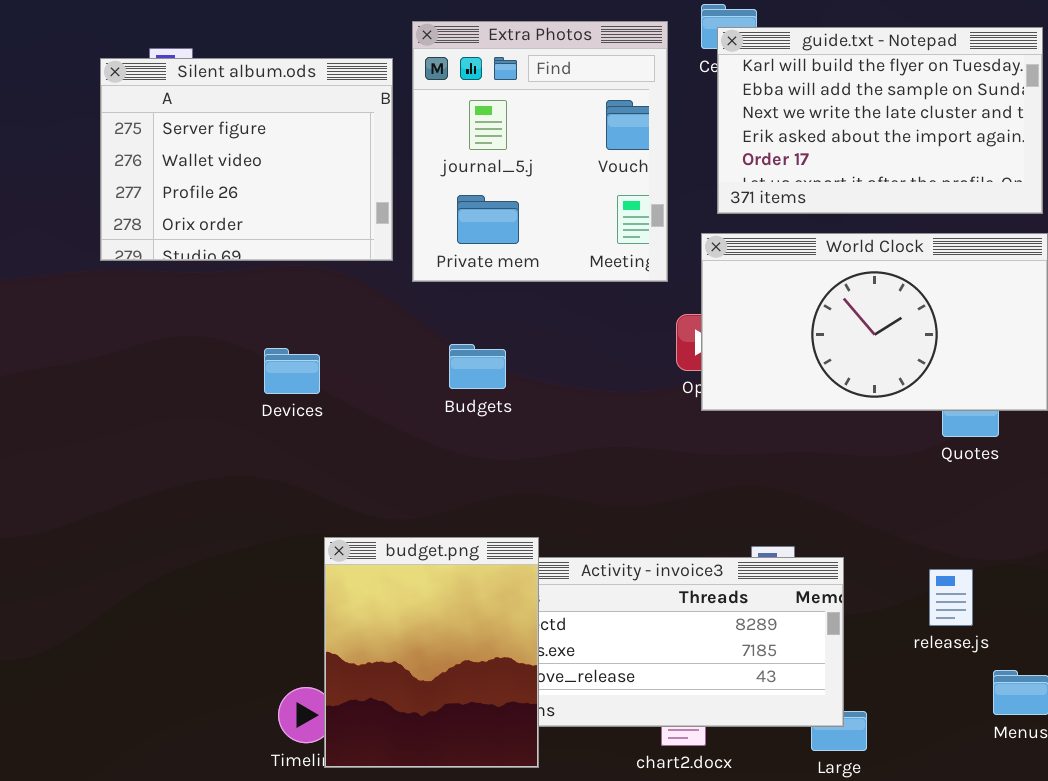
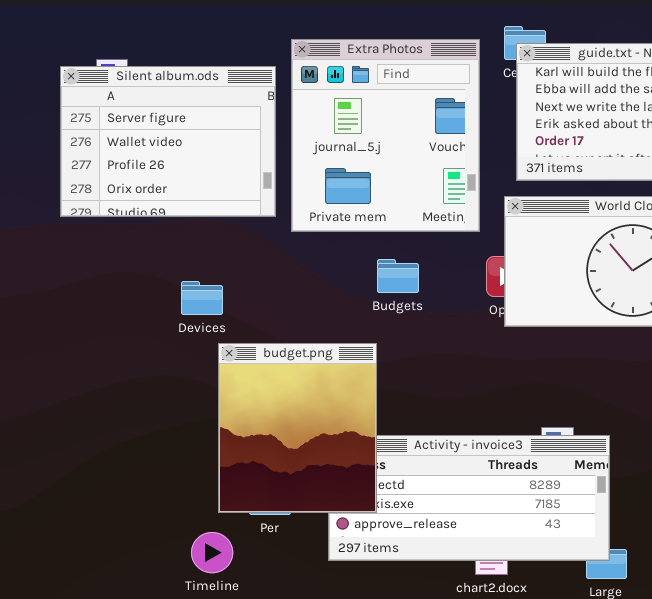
Budgets: [449,344,506,389] -> [377,259,419,293], moved
budget.png: [324,537,539,768] -> [218,343,377,513], moved

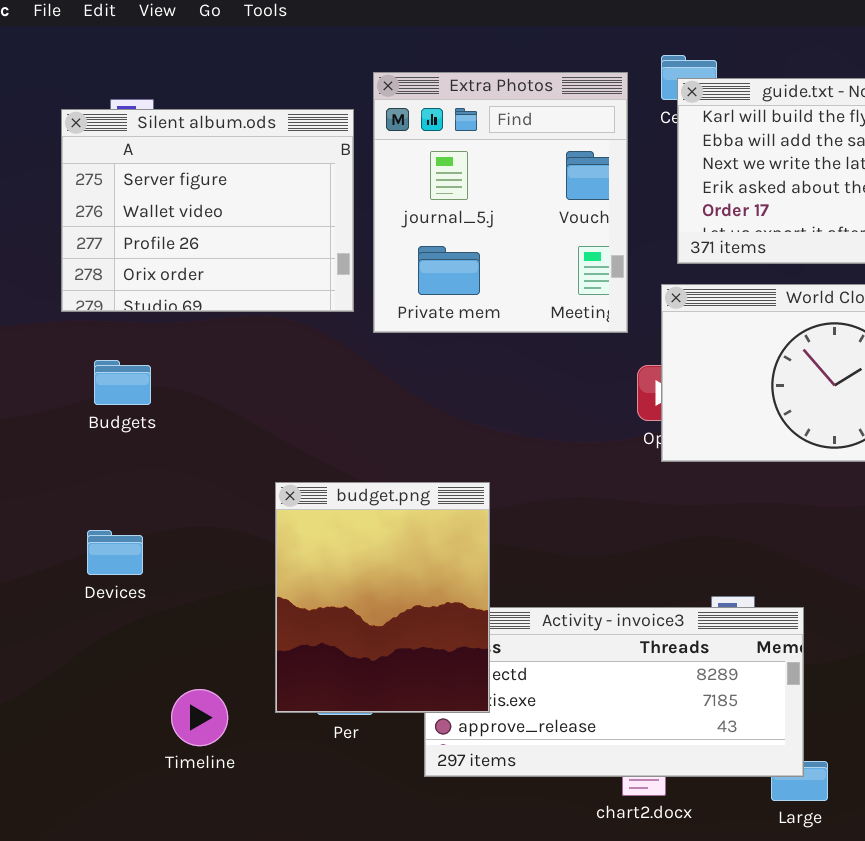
Budgets: [377,259,419,293] -> [94,360,151,405], moved
Devices: [181,281,223,315] -> [87,530,143,575], moved
Timeline: [191,532,233,573] -> [171,689,228,746], moved

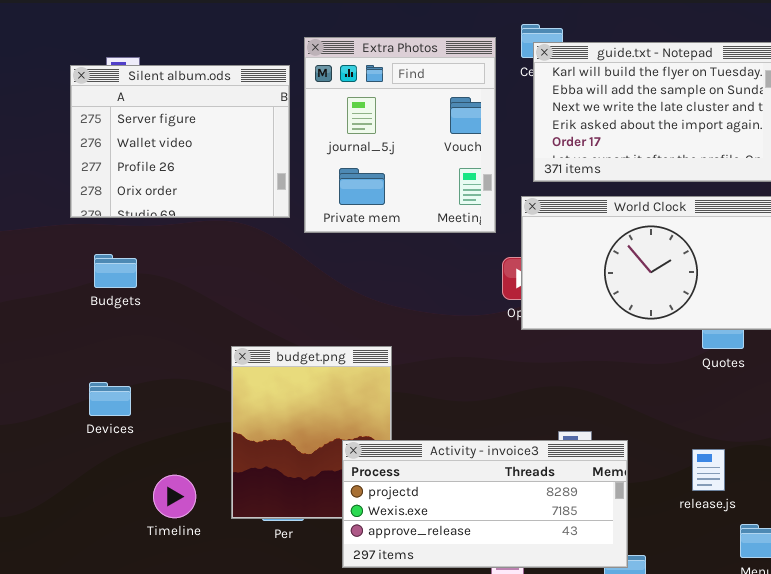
Activity - invoice3: [424,607,804,777] -> [342,440,628,568], raised
Timeline: [171,689,228,746] -> [153,475,196,518], moved

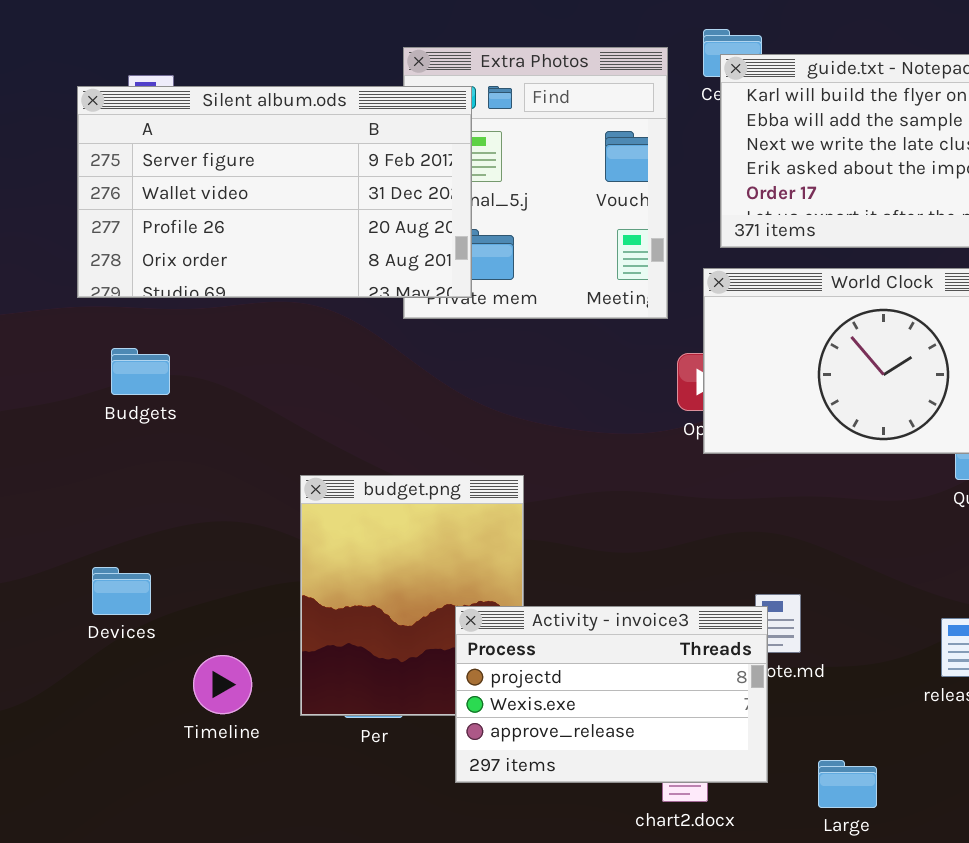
Silent album.ods: [70,65,290,218] -> [77,86,472,298], resized
Devices: [89,382,131,416] -> [92,567,151,615], moved
Activity - invoice3: [342,440,628,568] -> [455,606,768,783], resized

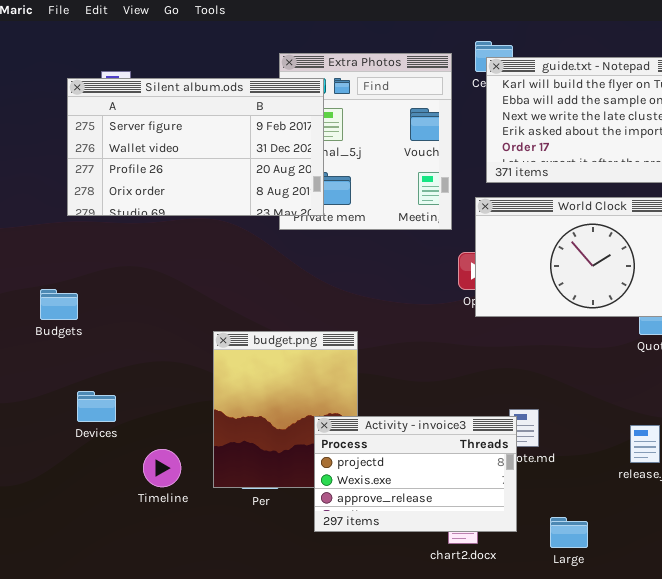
Budgets: [111,348,170,395] -> [40,289,78,320], moved

